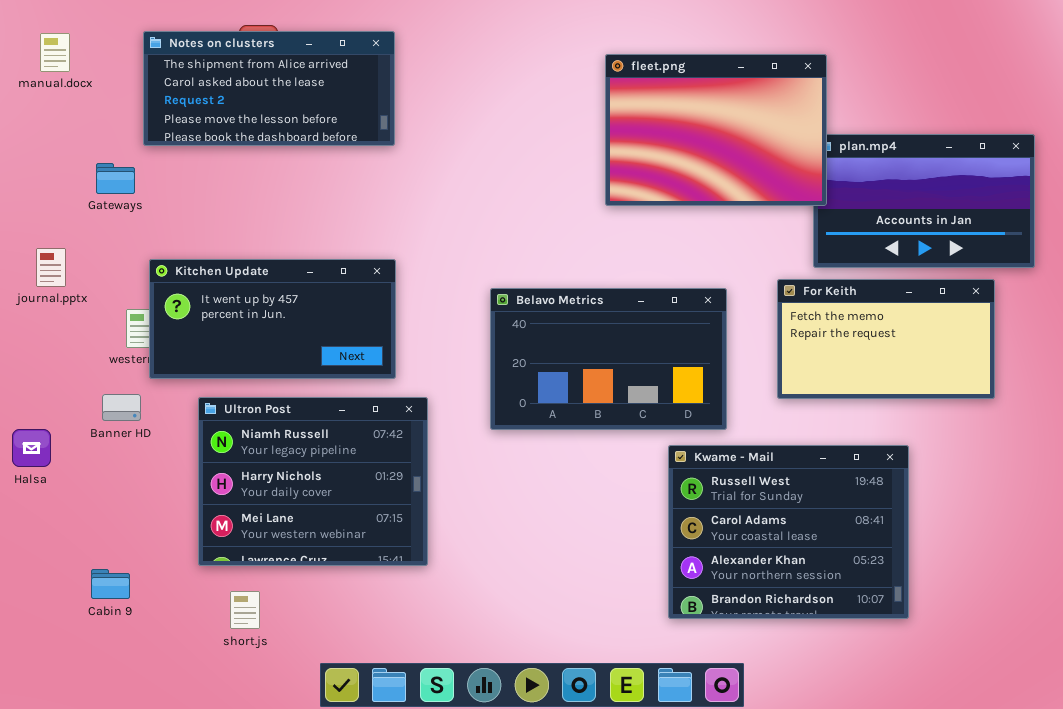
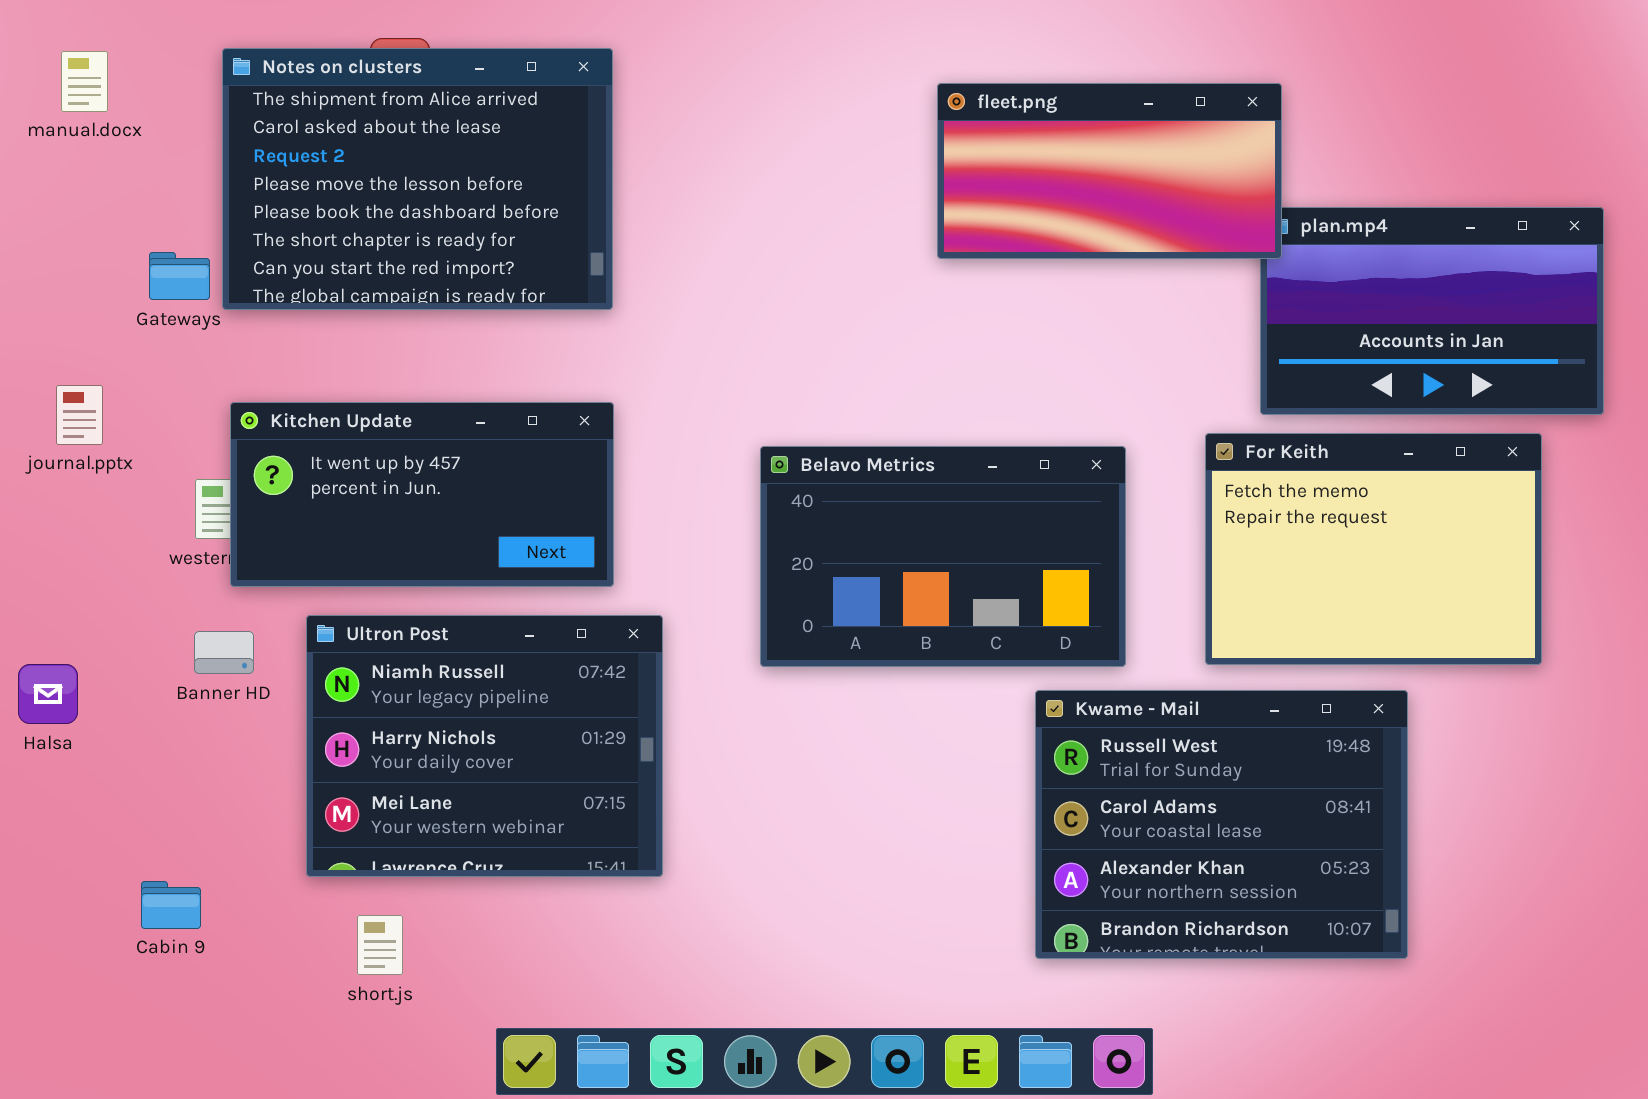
Notes on clusters: [143,31,395,146] -> [222,48,613,310], resized
fleet.png: [605,54,827,206] -> [937,83,1282,259], resized
For Keith: [777,279,995,399] -> [1205,433,1542,665], resized
Banner HD: [102,394,141,421] -> [194,631,254,674], moved

